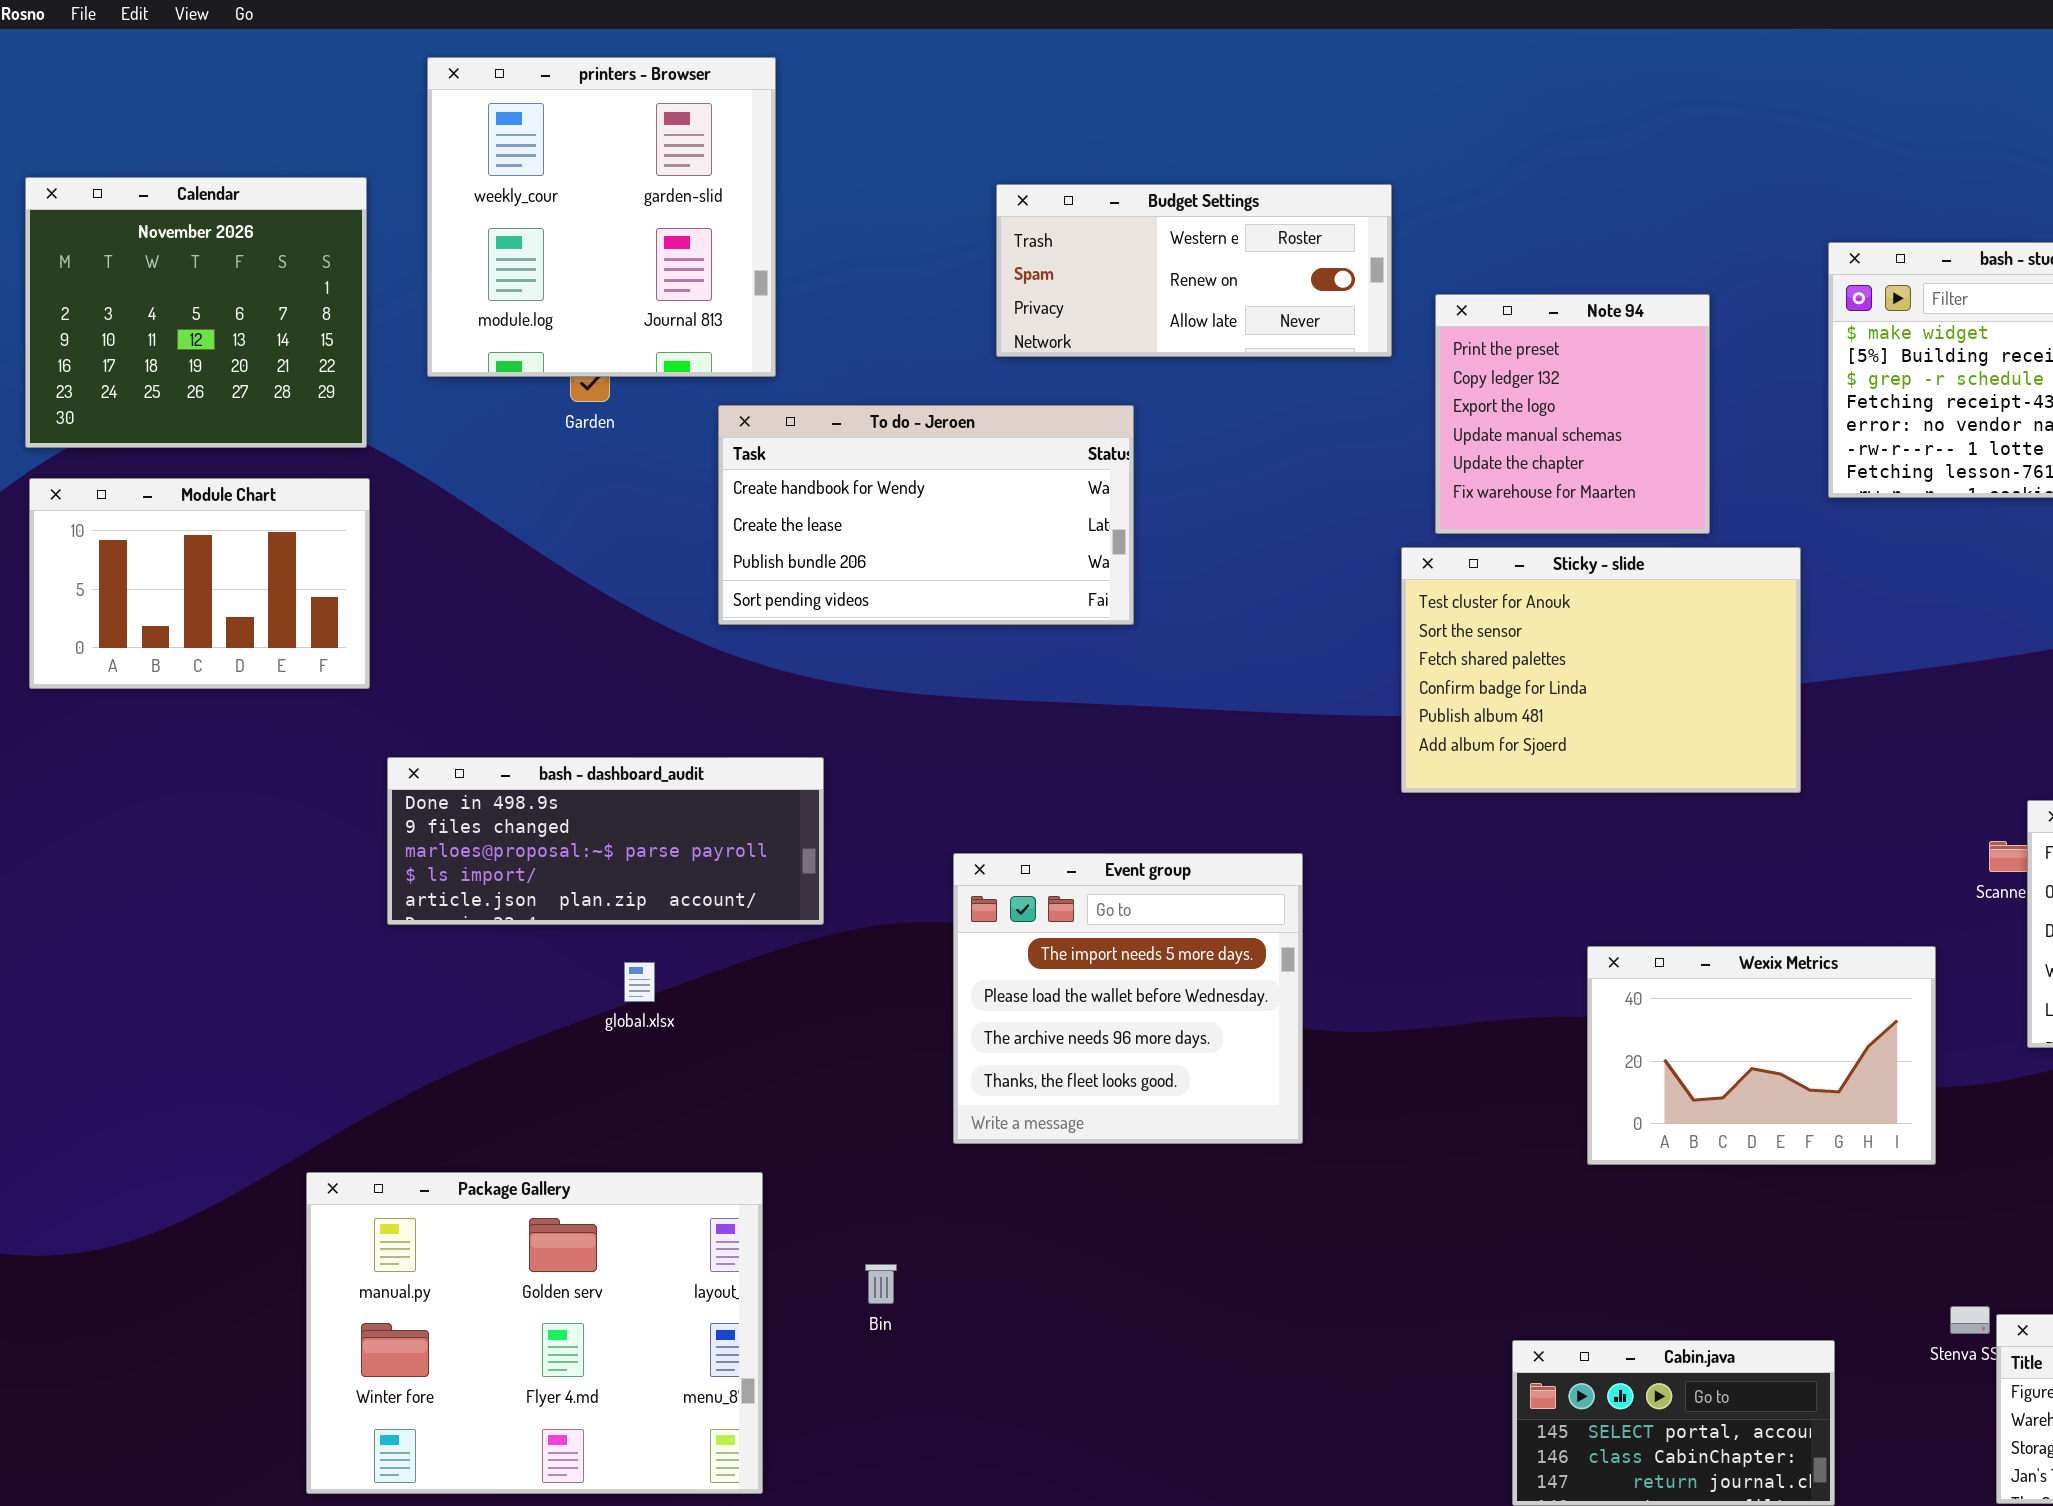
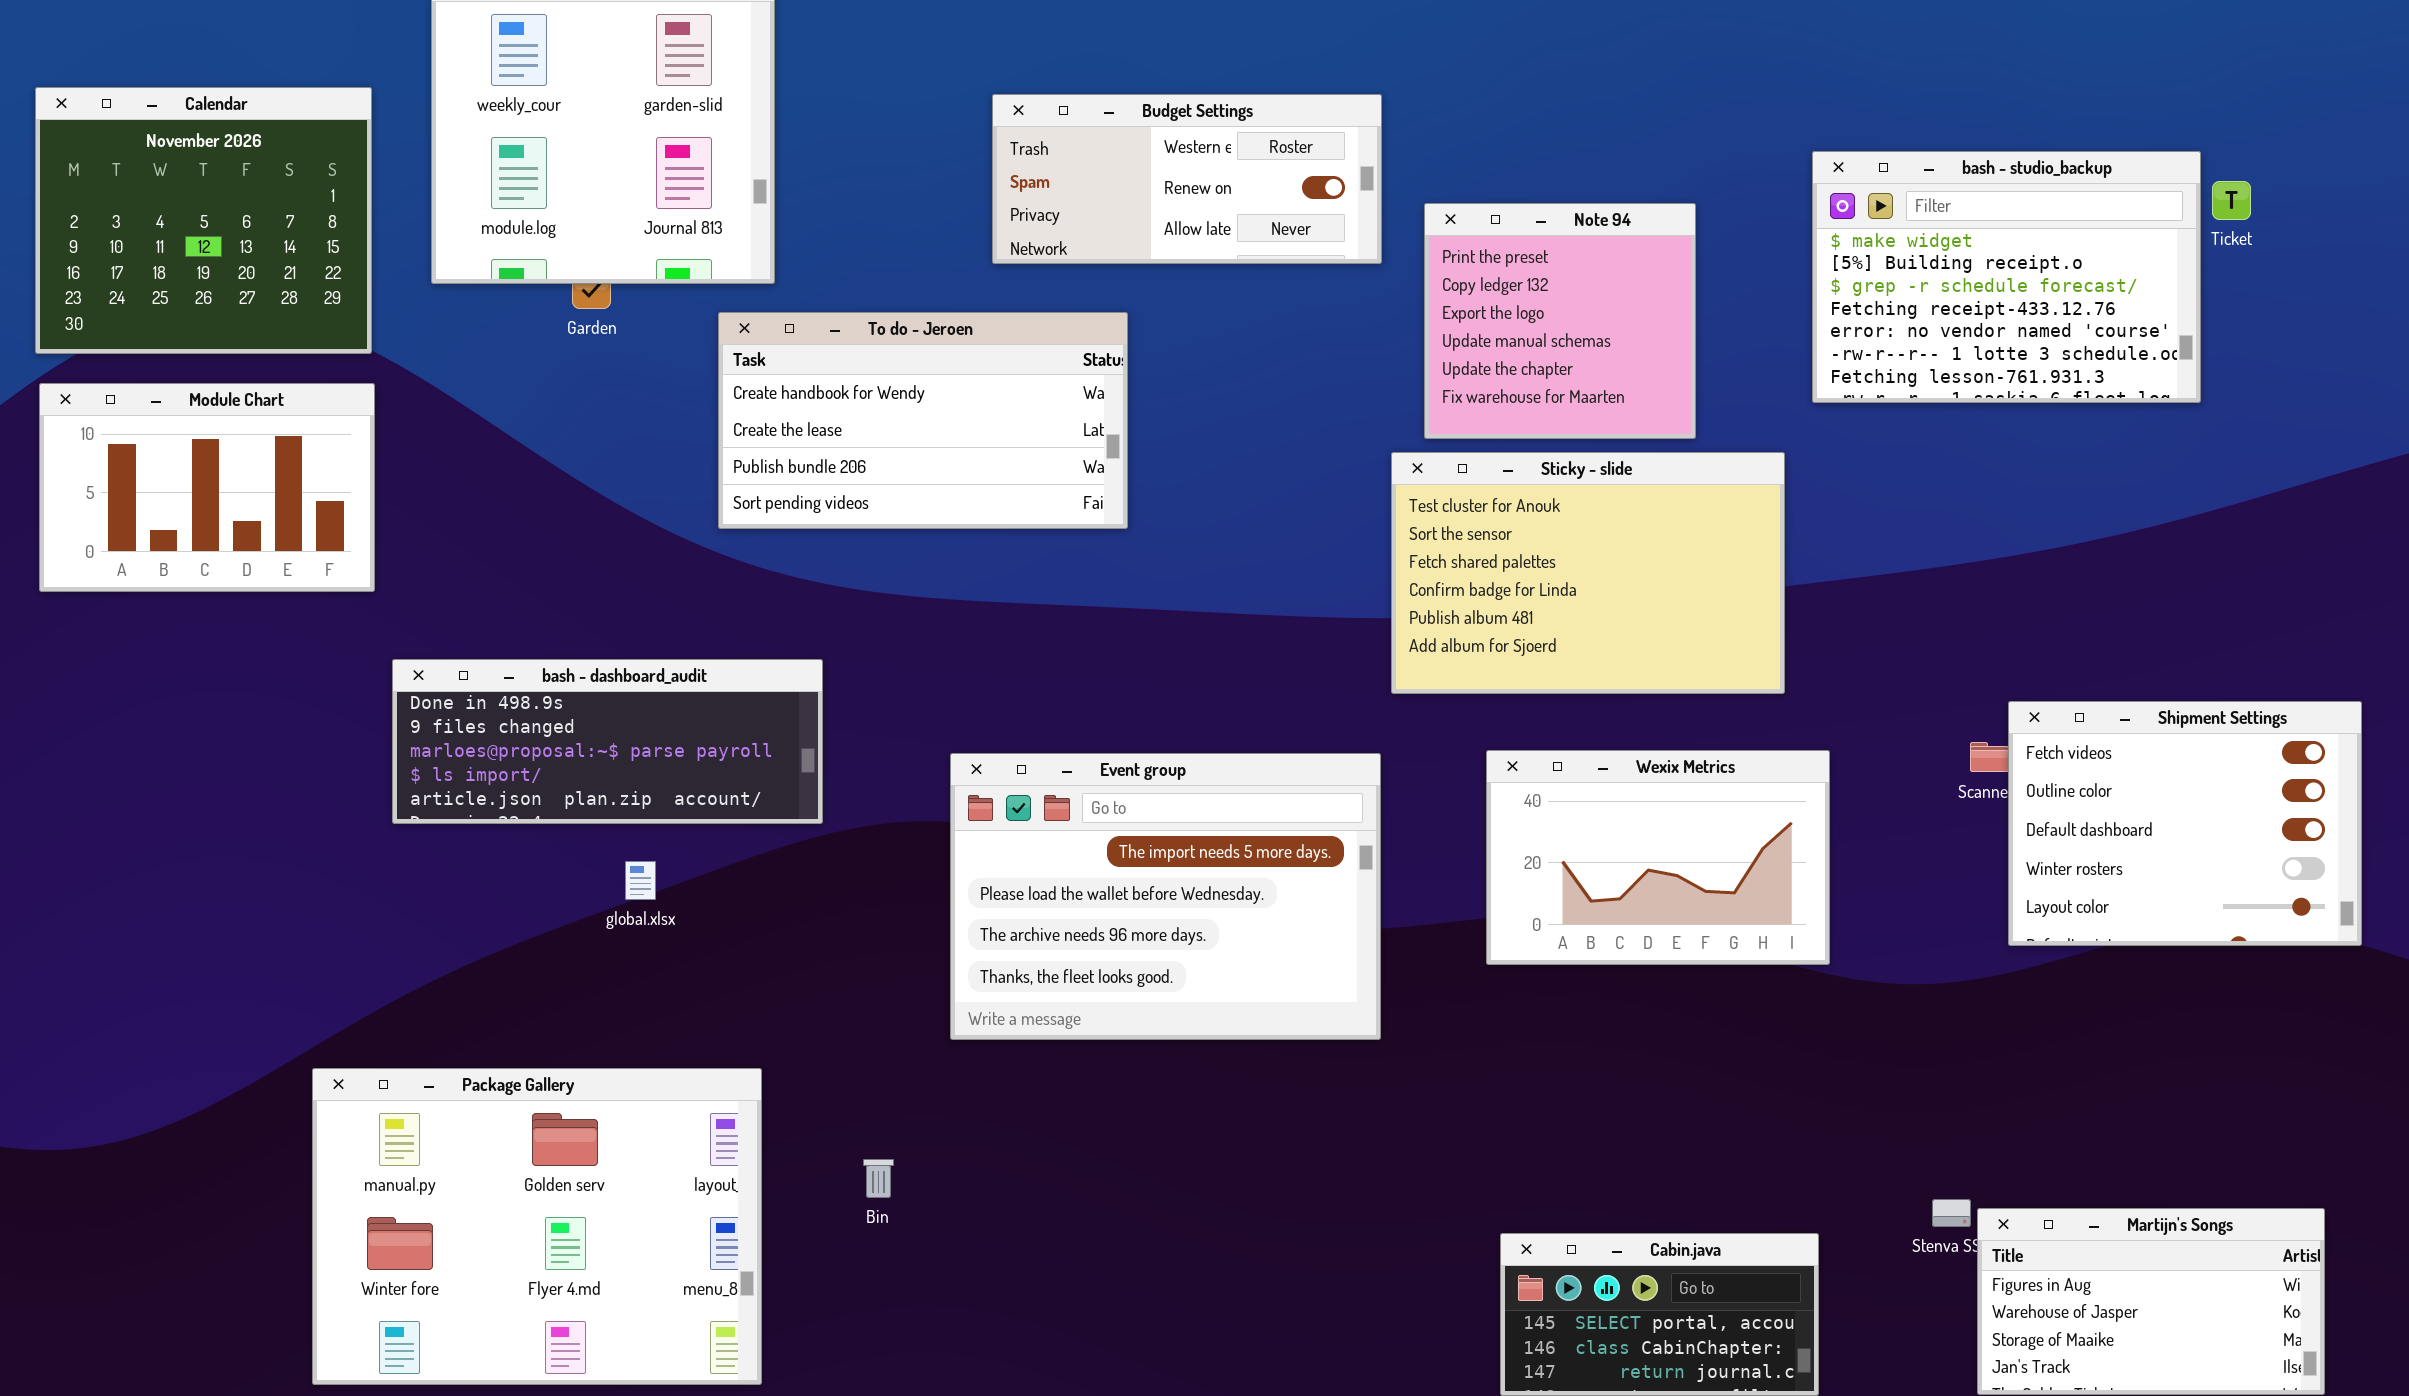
Event group: [953,853,1303,1144] -> [950,753,1381,1040], resized
Wexix Metrics: [1587,946,1936,1165] -> [1486,750,1830,965], moved

